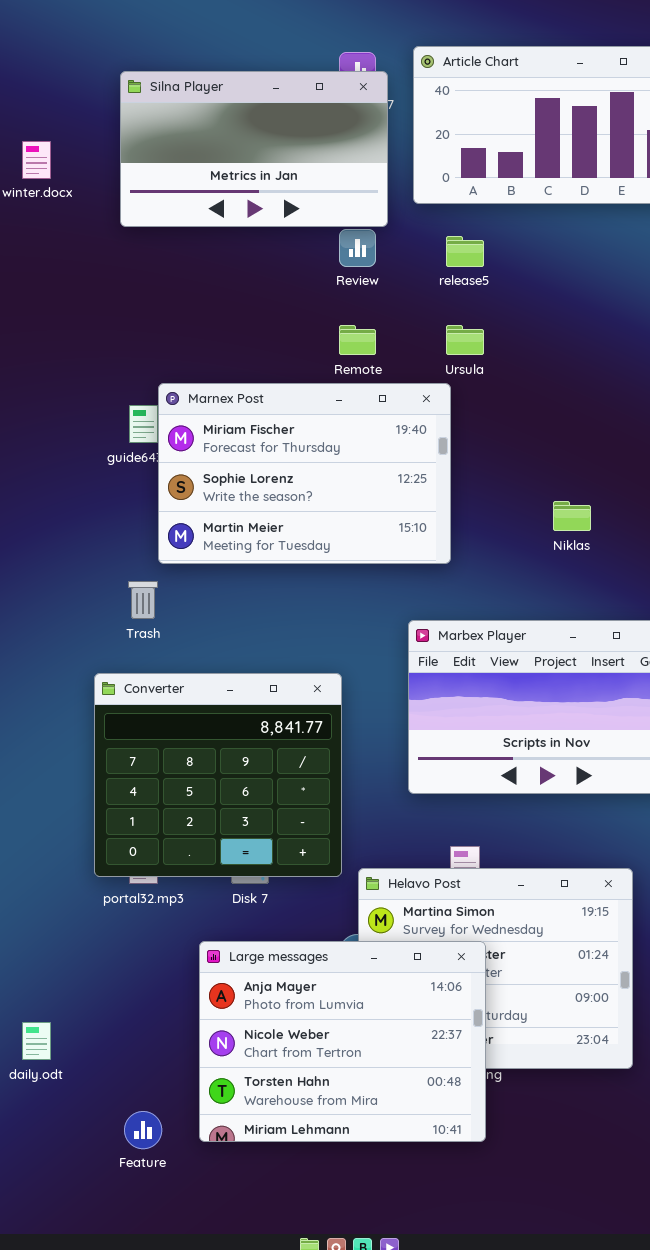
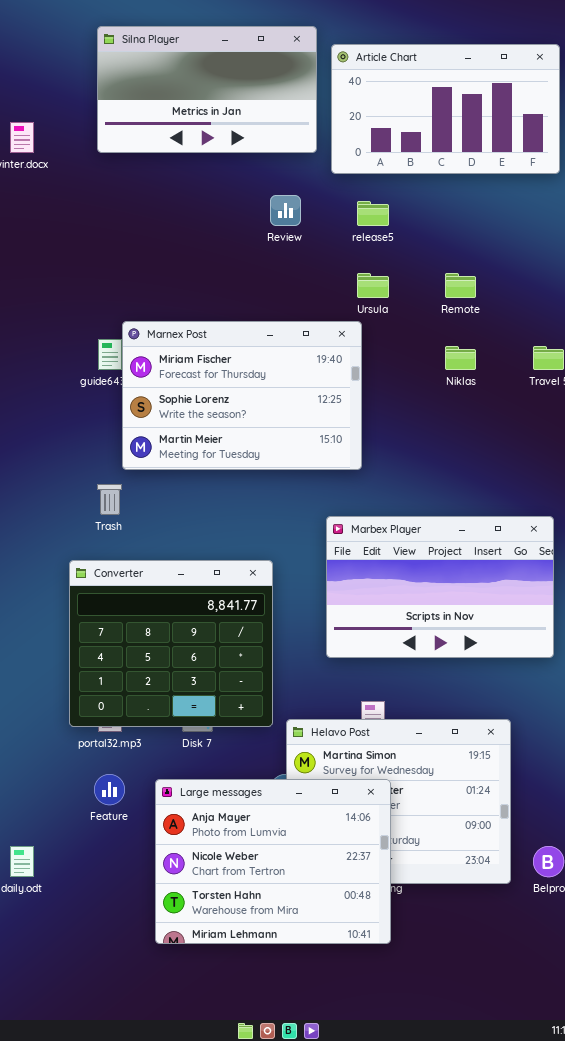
Silna Player: [120,71,388,227] -> [97,26,317,153], moved
Remote: [339,325,376,355] -> [445,273,476,298], moved
Niklas: [553,501,591,531] -> [445,346,476,370], moved
Feature: [124,1111,162,1149] -> [94,774,125,805], moved

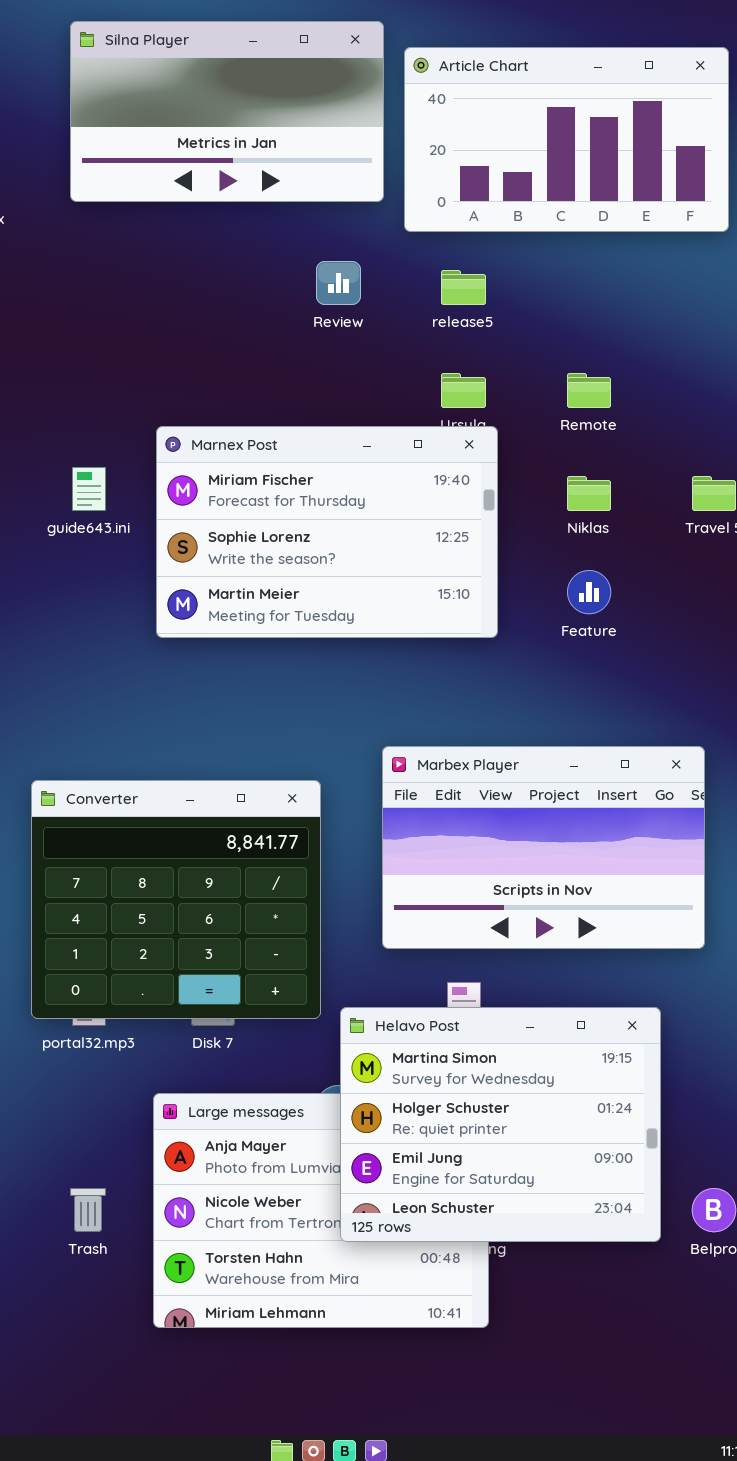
Marnex Post: [122,321,362,470] -> [156,426,498,638], moved
Trash: [97,484,122,515] -> [70,1188,106,1232], moved
Marbex Player: [326,516,554,658] -> [382,746,705,949], moved
Helavo Post: [286,719,511,884] -> [340,1007,661,1242], raised
Feature: [94,774,125,805] -> [567,570,611,614], moved

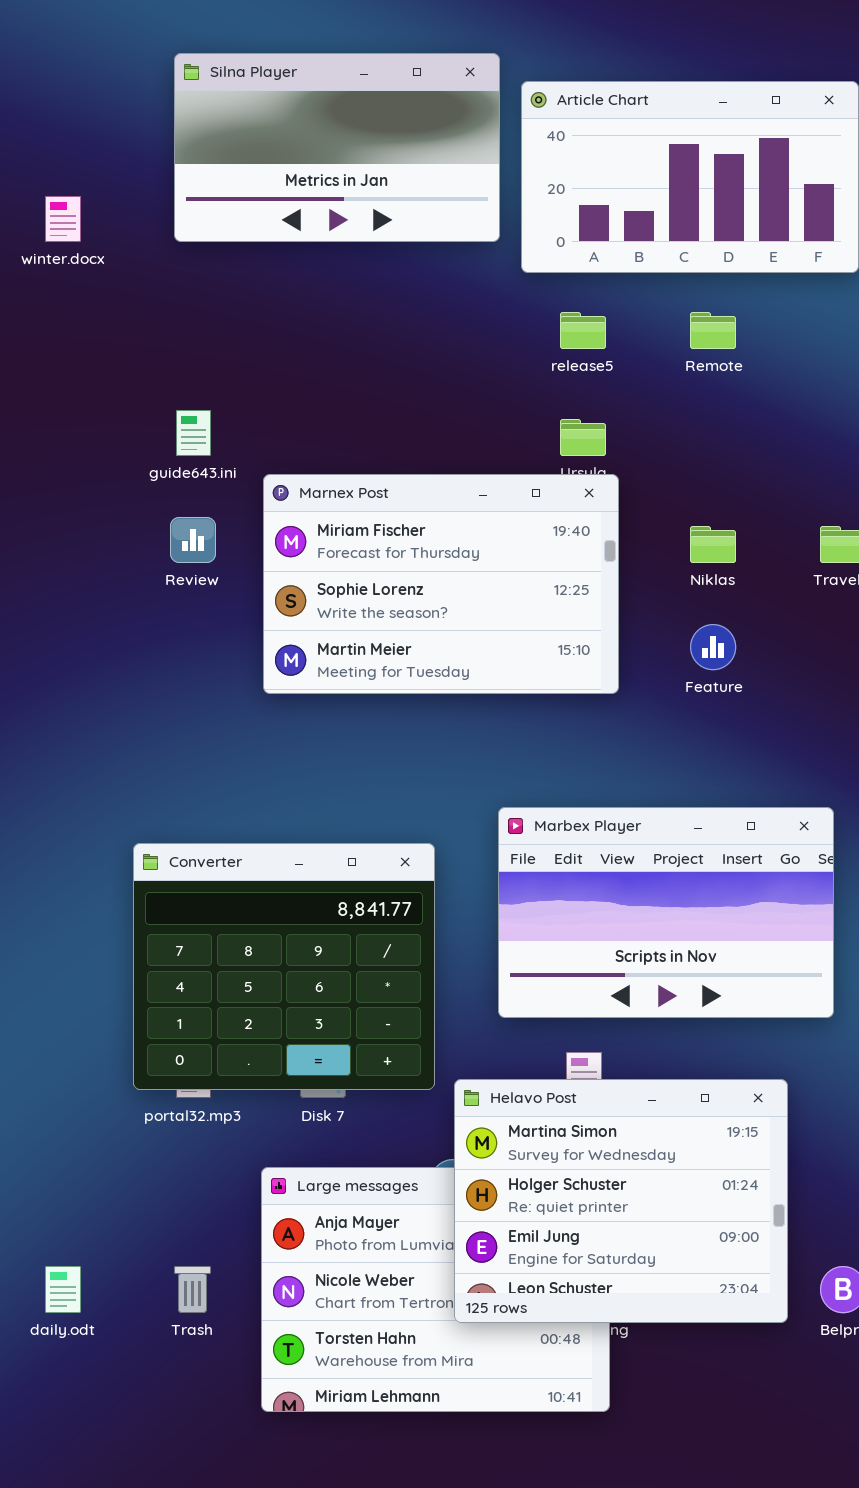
Review: [316,261,361,305] -> [170,517,216,563], moved
Remote: [567,373,611,408] -> [690,312,736,349], moved
guide643.ini: [72,467,106,511] -> [176,410,211,456], moved

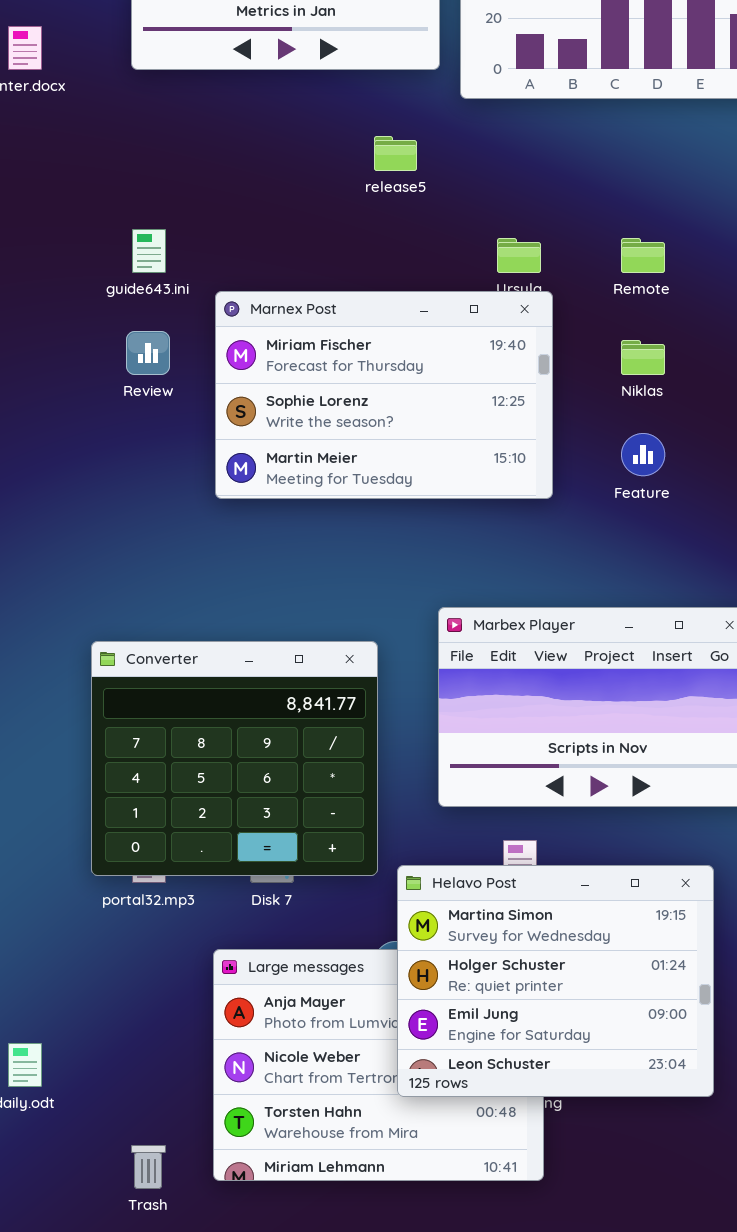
release5: [560,312,606,349] -> [374,136,417,171], moved
Remote: [690,312,736,349] -> [621,238,665,273], moved
Trash: [174,1266,211,1313] -> [131,1145,166,1189], moved

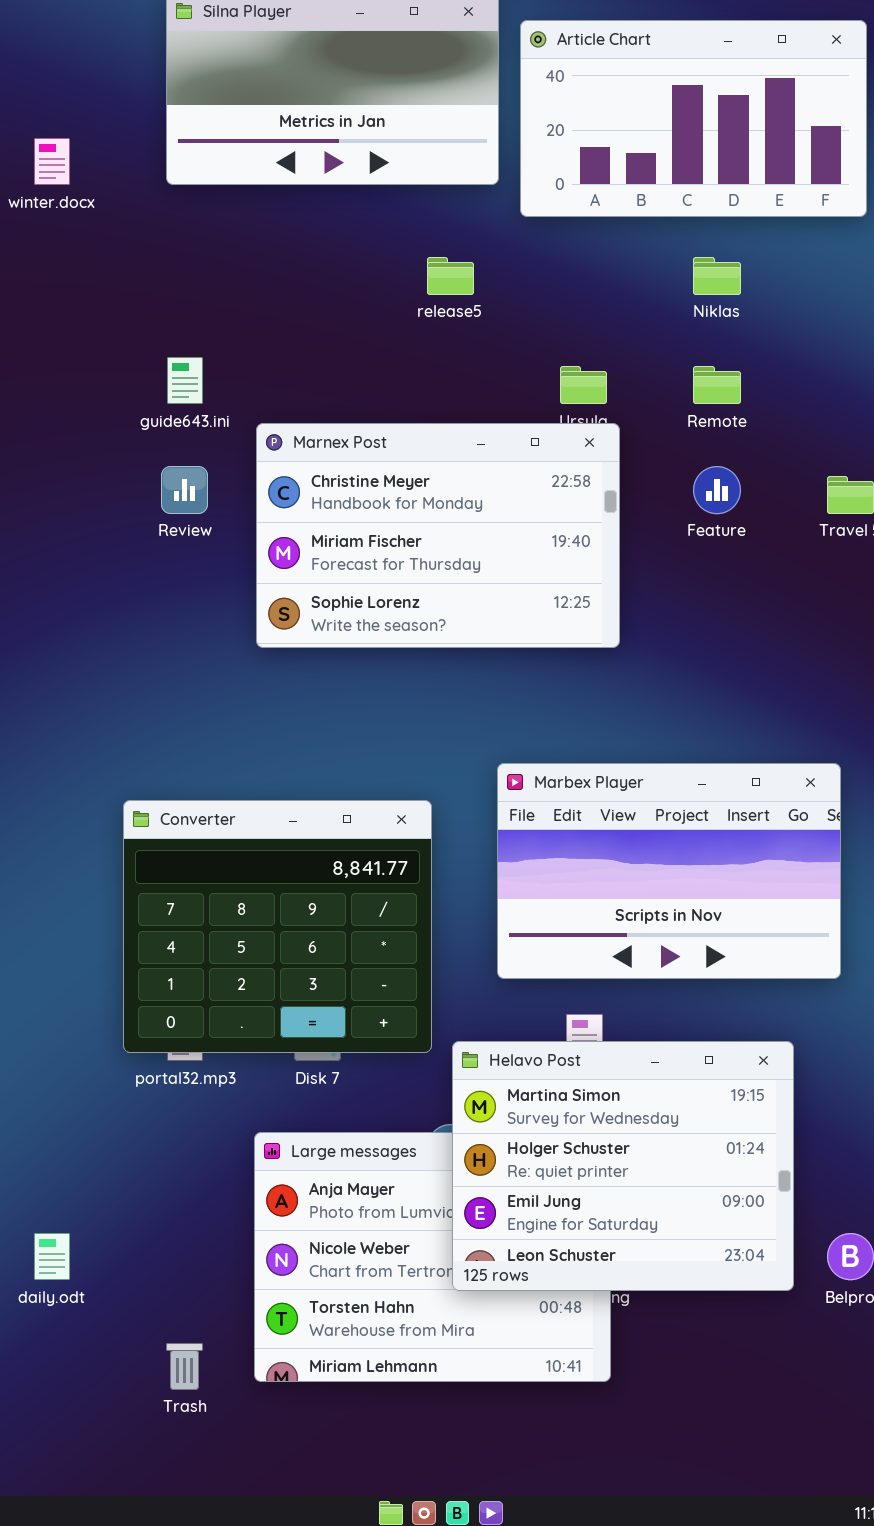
Marnex Post: [215,291,553,499] -> [256,423,620,648], scrolled up 1 row
Niklas: [621,340,665,375] -> [693,257,741,295], moved
Feature: [621,433,665,476] -> [693,466,741,514], moved

